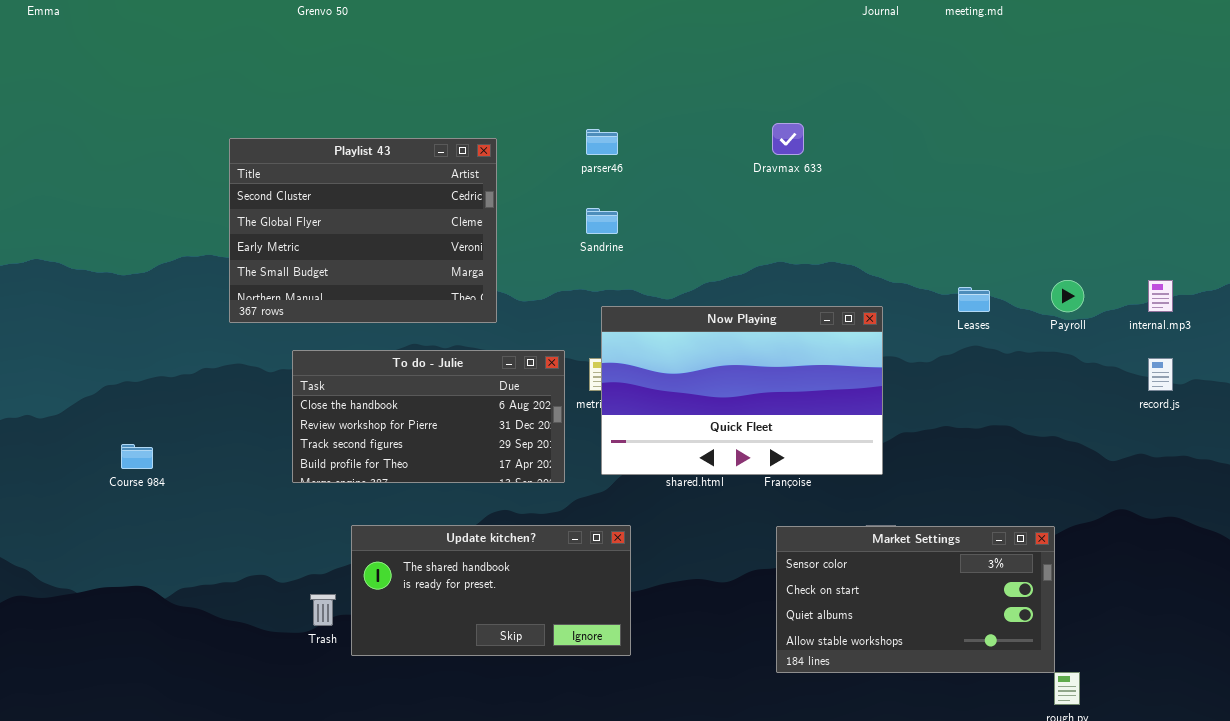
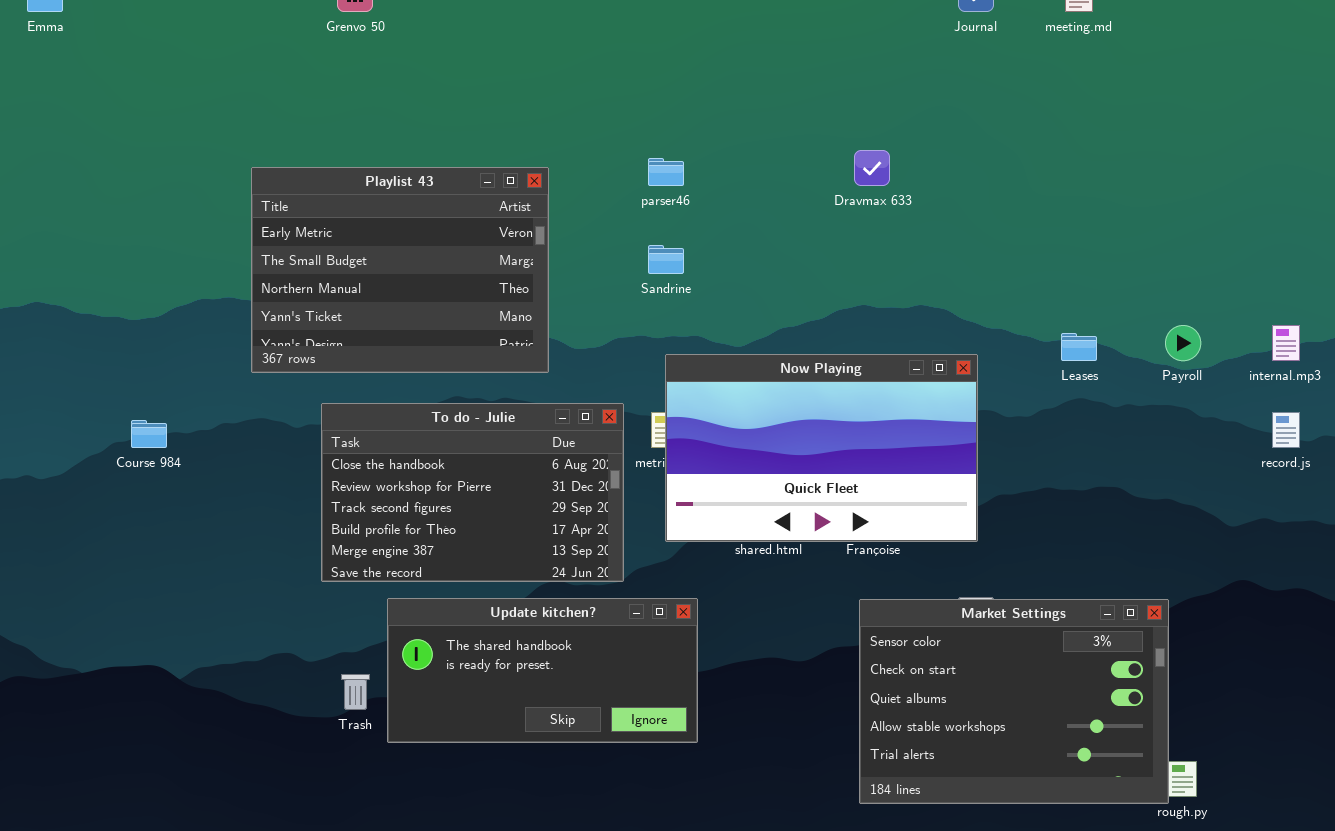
Playlist 43: [229,138,497,323] -> [251,167,549,373], scrolled down 2 rows
To do - Julie: [292,350,565,483] -> [321,403,624,582], resized
Course 984: [121,444,153,469] -> [131,420,167,448], moved
Market Settings: [776,526,1055,673] -> [859,599,1169,804], resized

